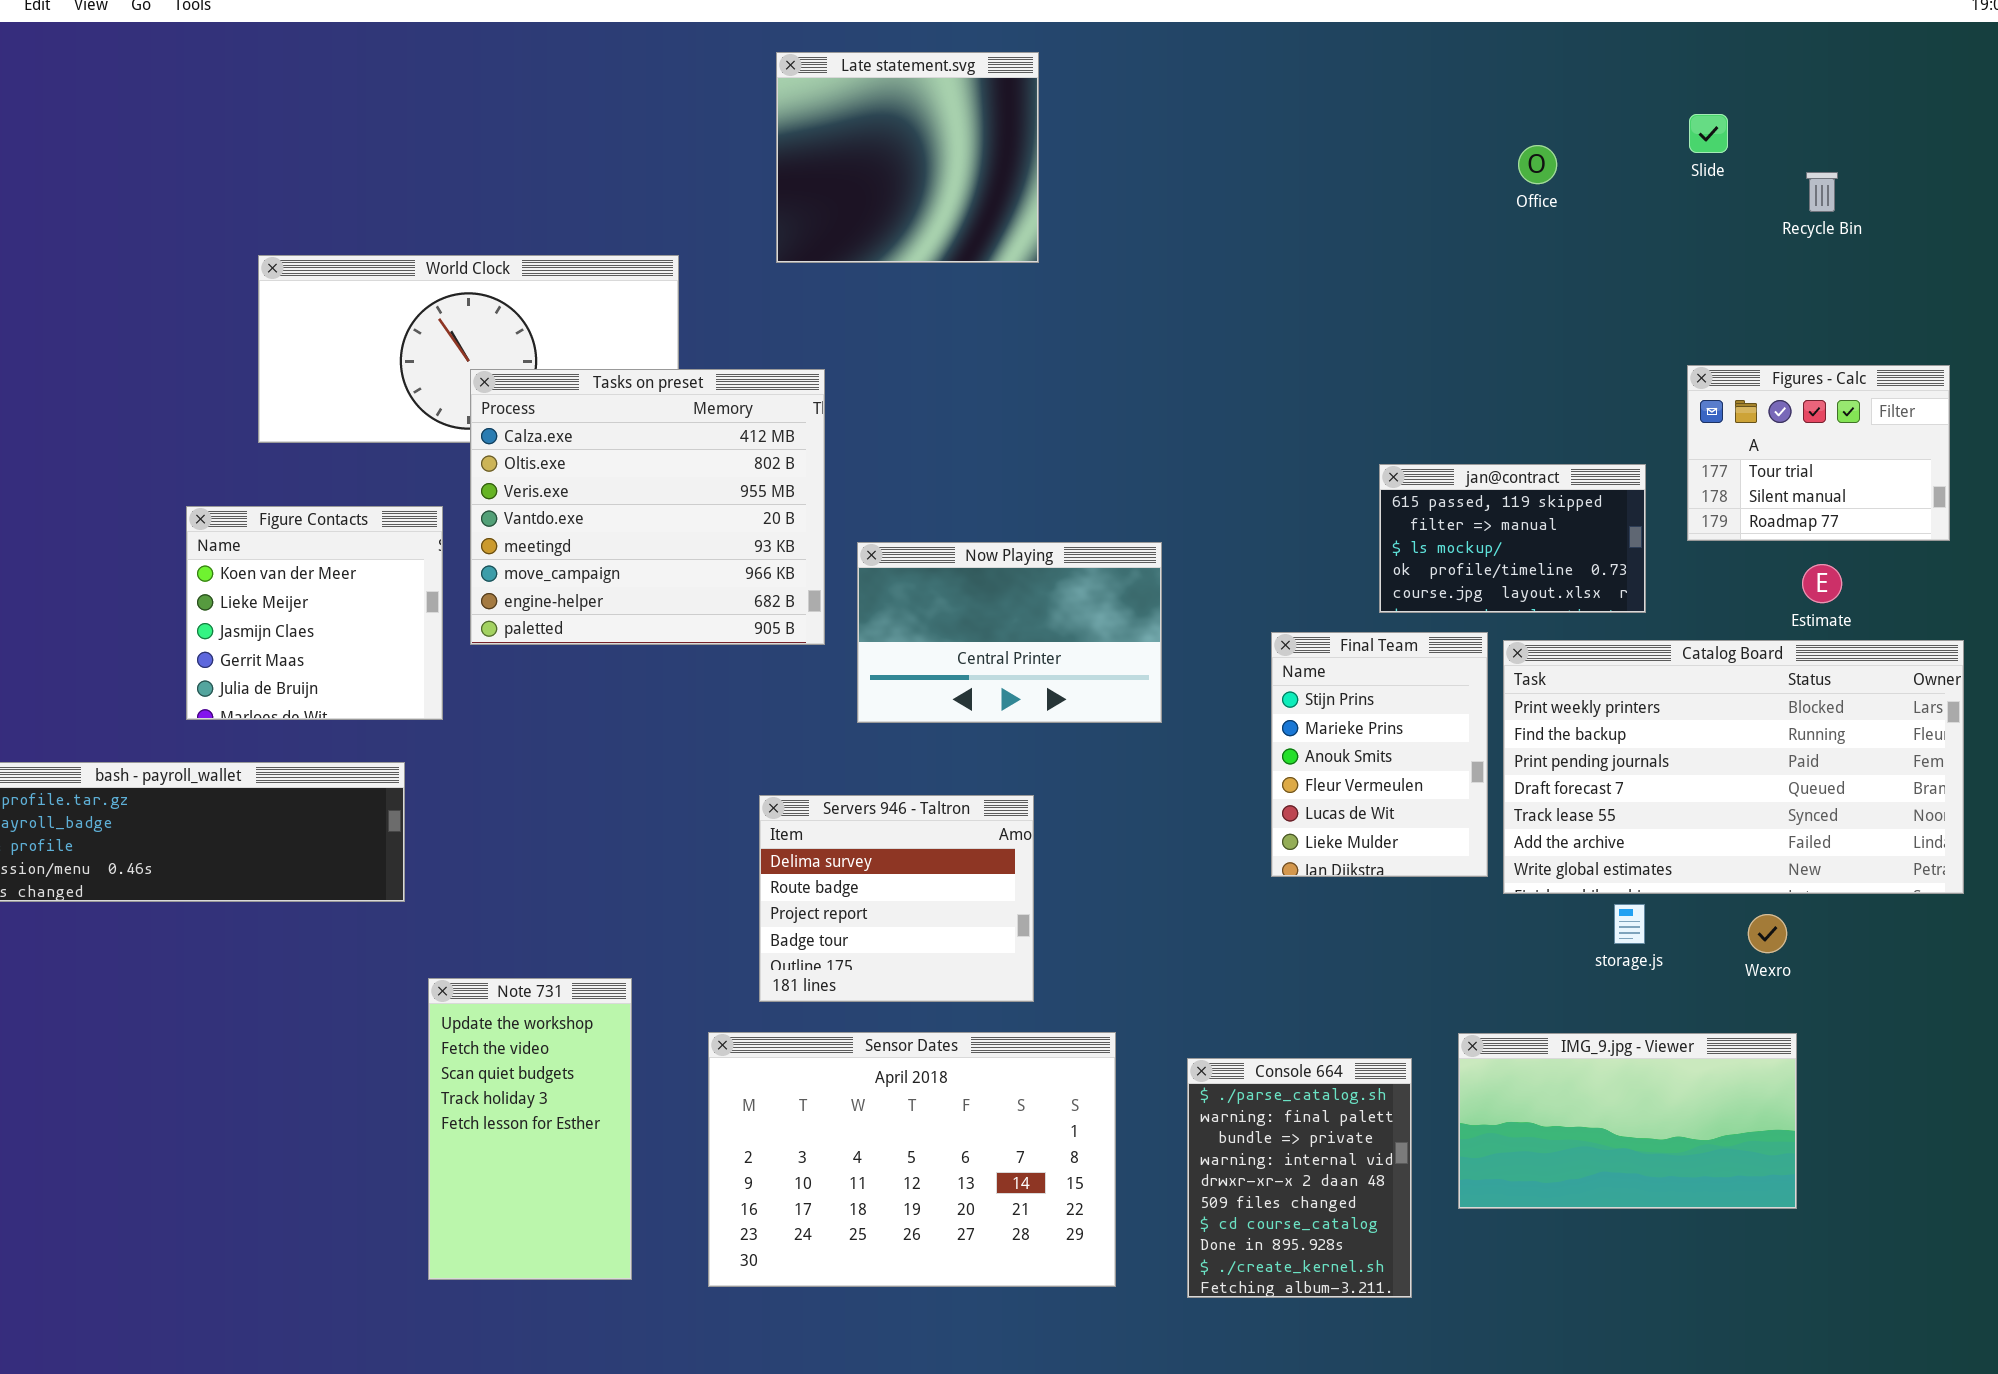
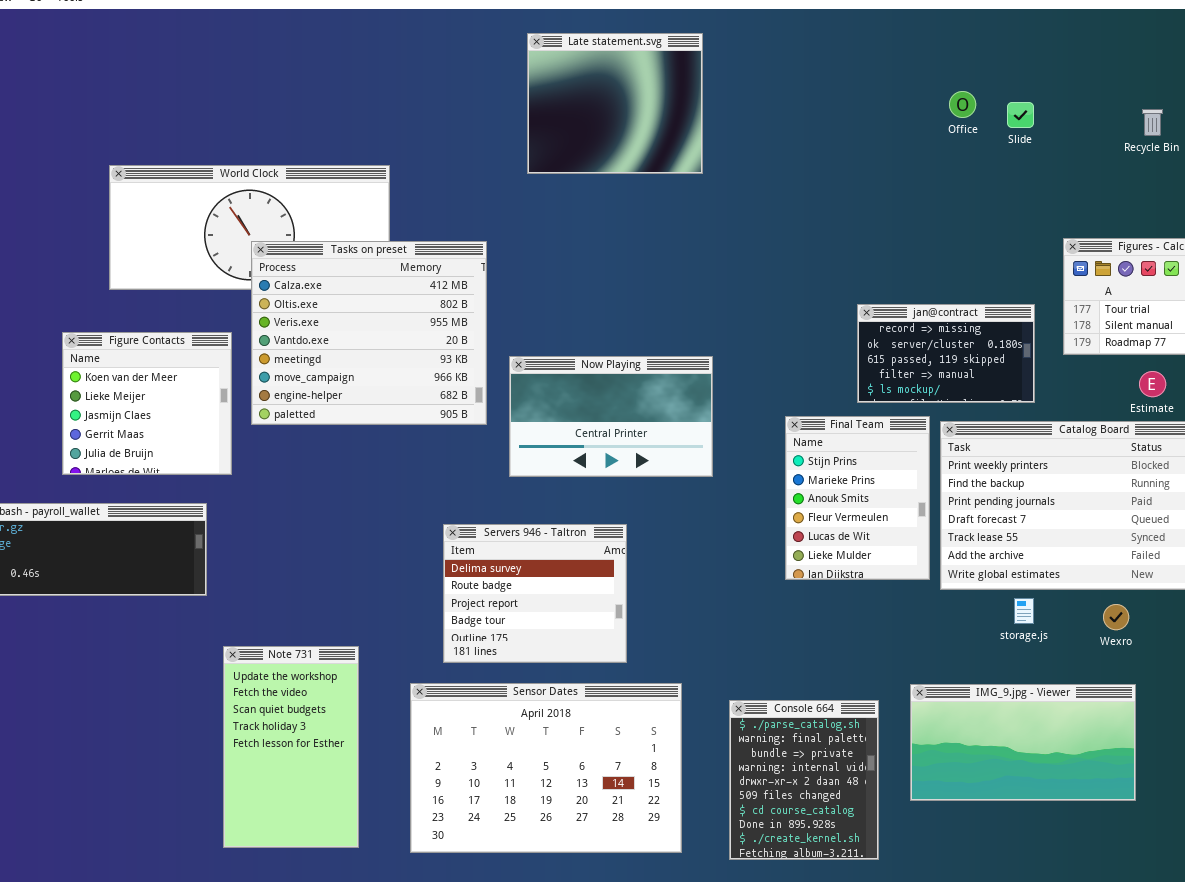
Late statement.svg: [776,52,1039,263] -> [527,33,703,174], moved
Slide: [1689,114,1728,153] -> [1007,102,1034,128], moved
jan@contract: [1379,464,1646,613] -> [857,304,1035,403], scrolled up 2 rows

